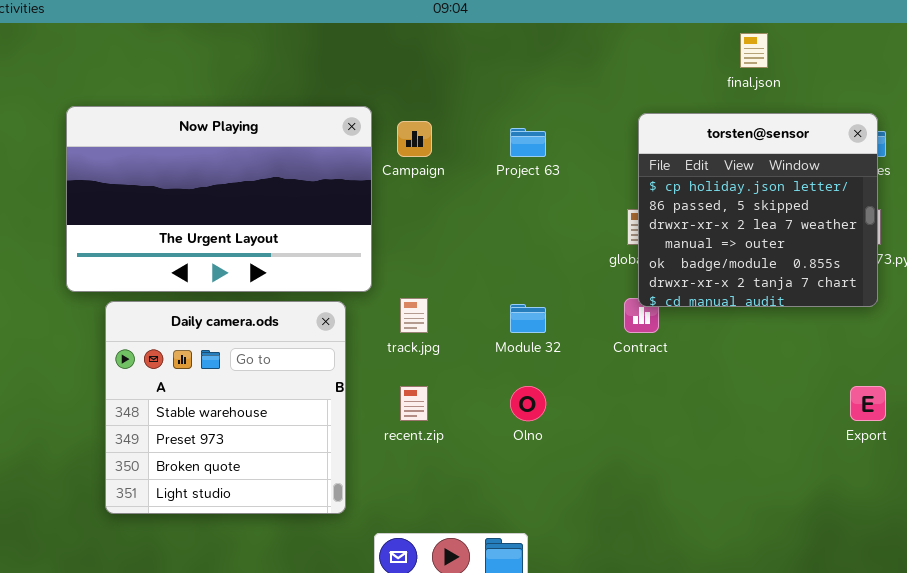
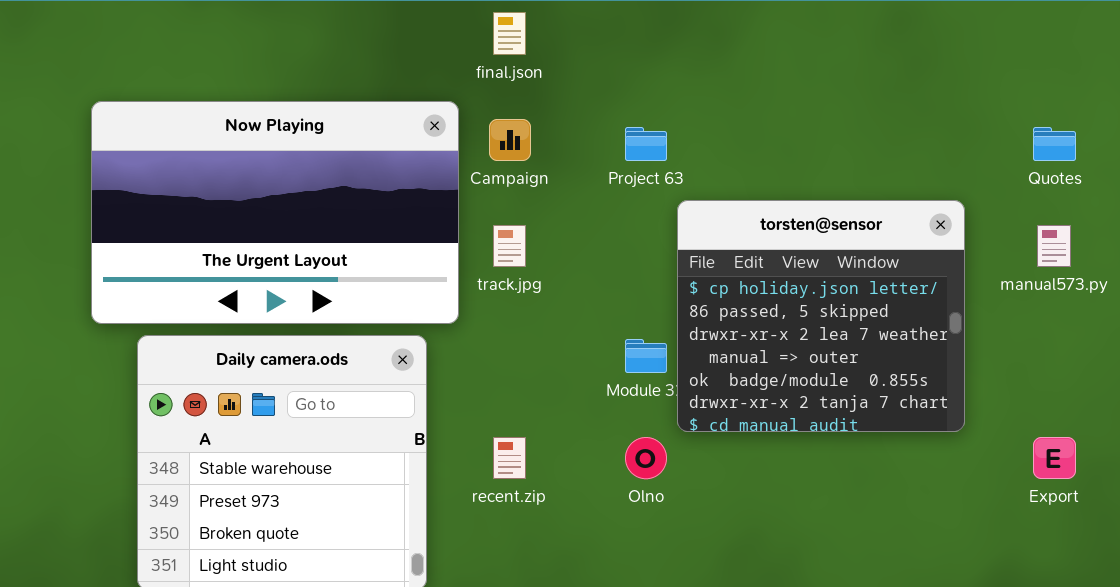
final.json: [740,33,768,68] -> [493,12,526,55], moved
torsten@sensor: [638,113,878,307] -> [677,200,965,432], moved
track.jpg: [400,298,428,333] -> [493,225,526,267], moved

